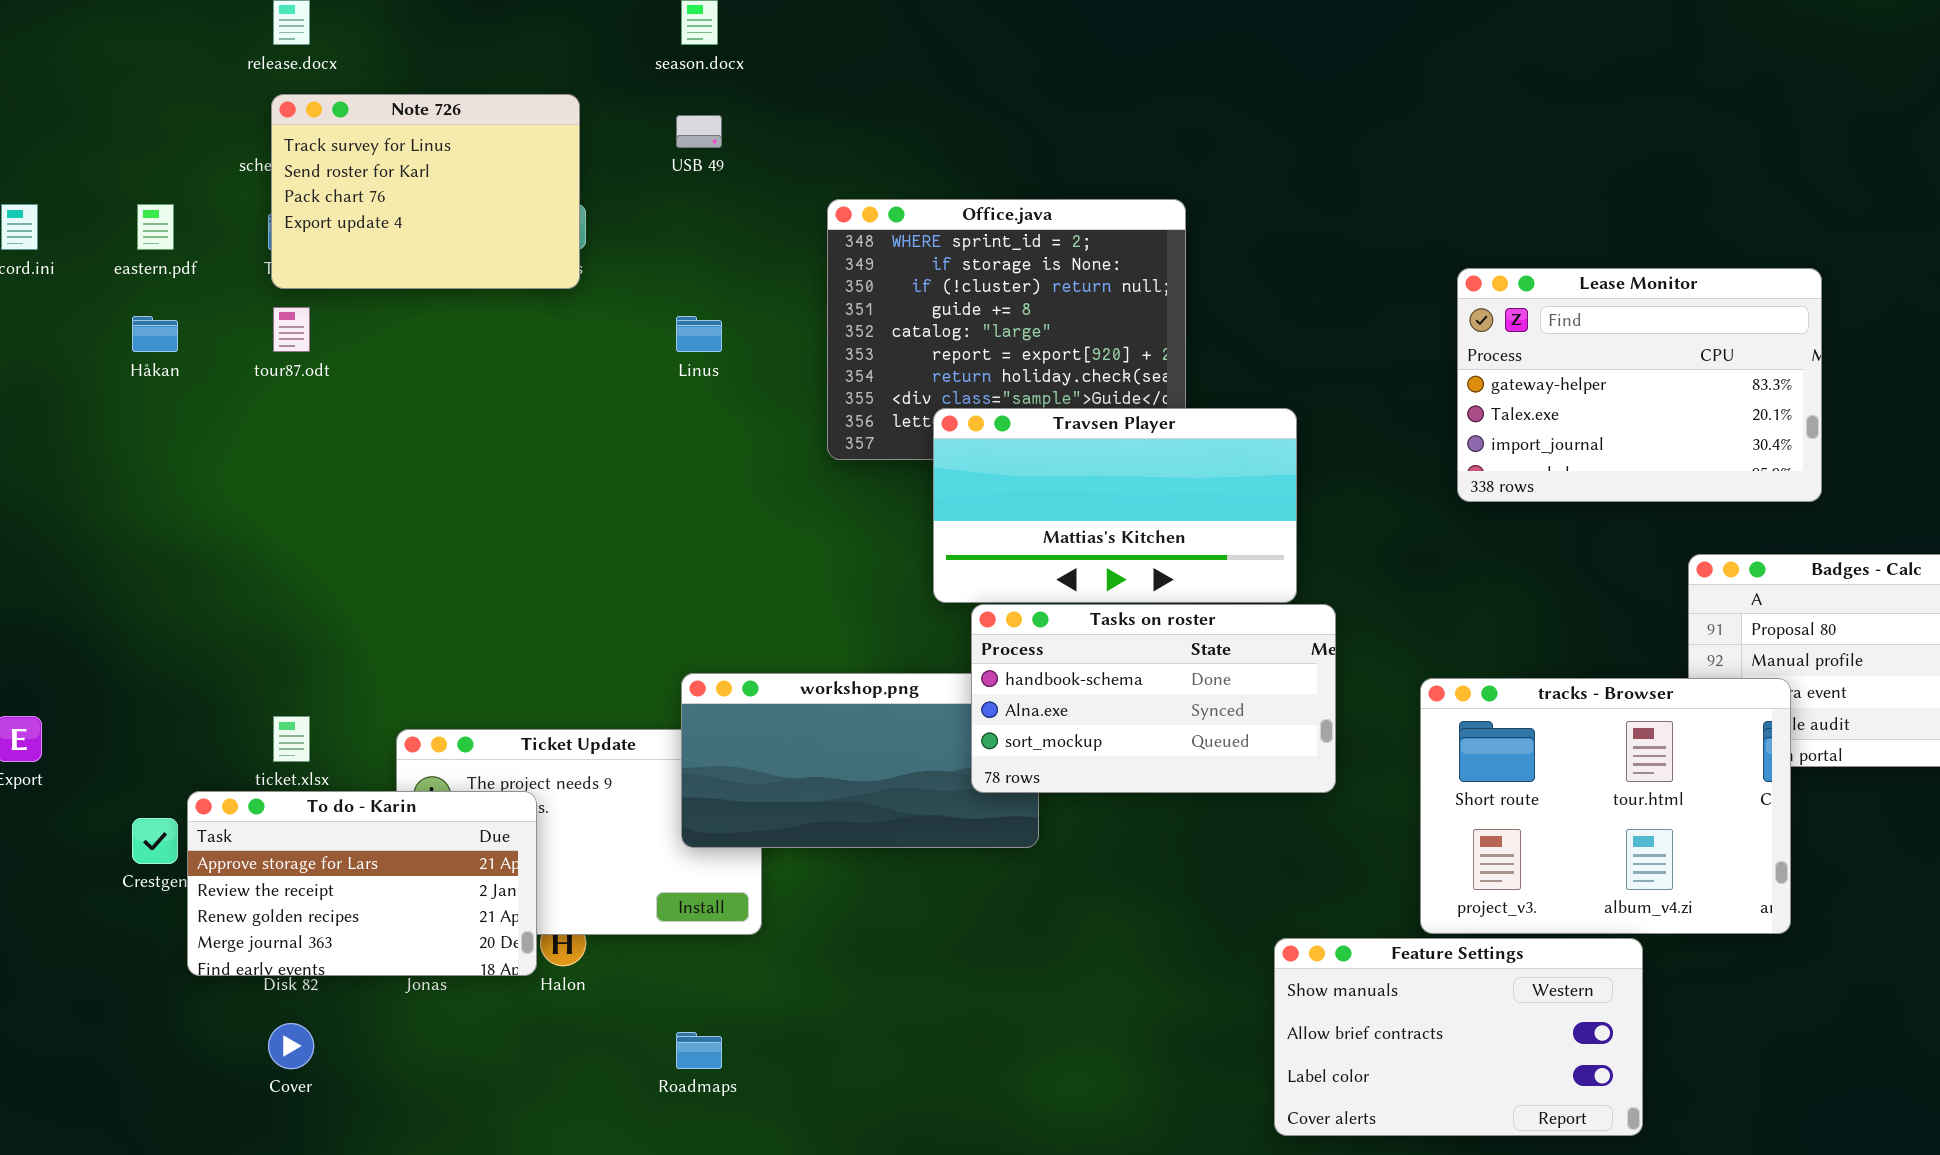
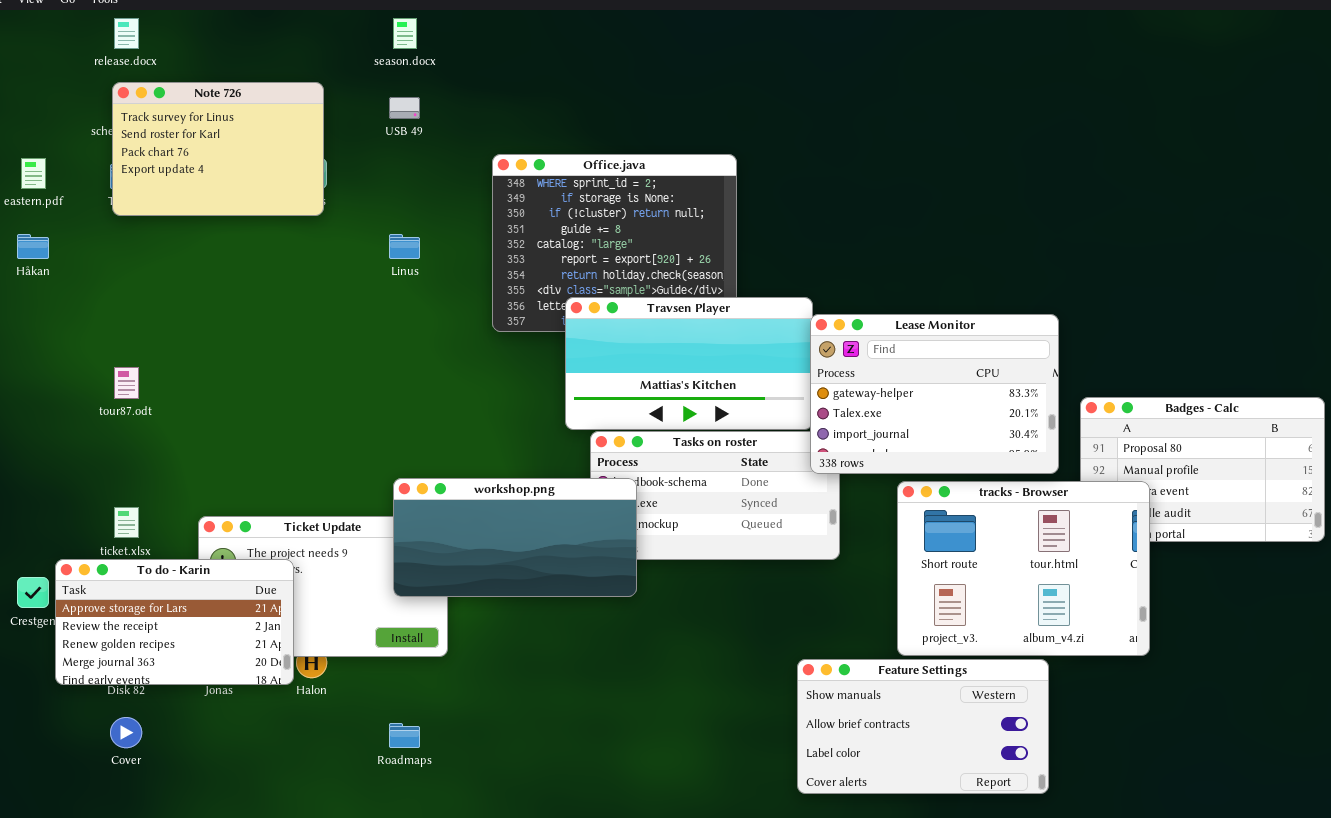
Lease Monitor: [1457,268,1822,502] -> [810,314,1059,474], moved
tour87.odt: [273,307,310,352] -> [114,367,139,399], moved
workshop.png: [681,673,1039,848] -> [393,478,637,597], raised

